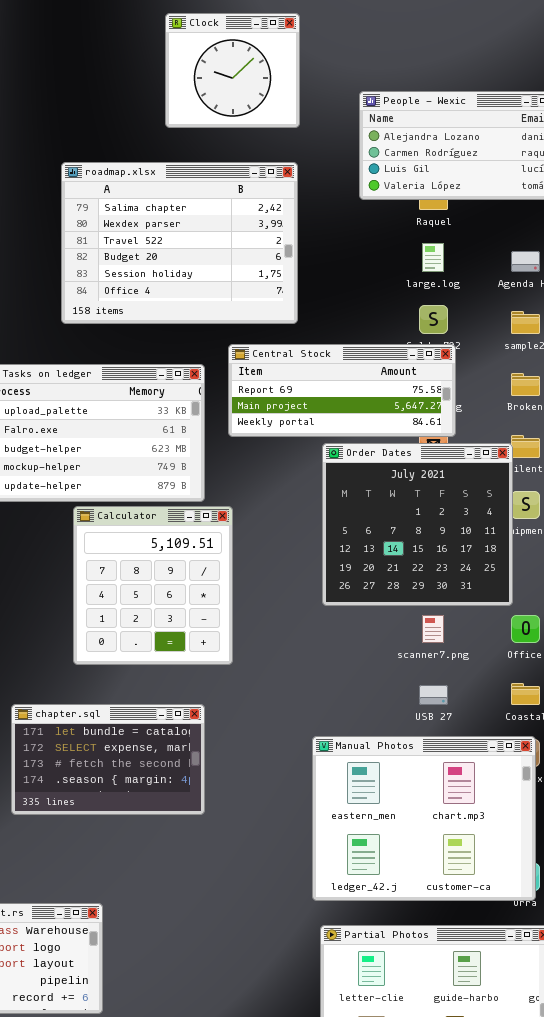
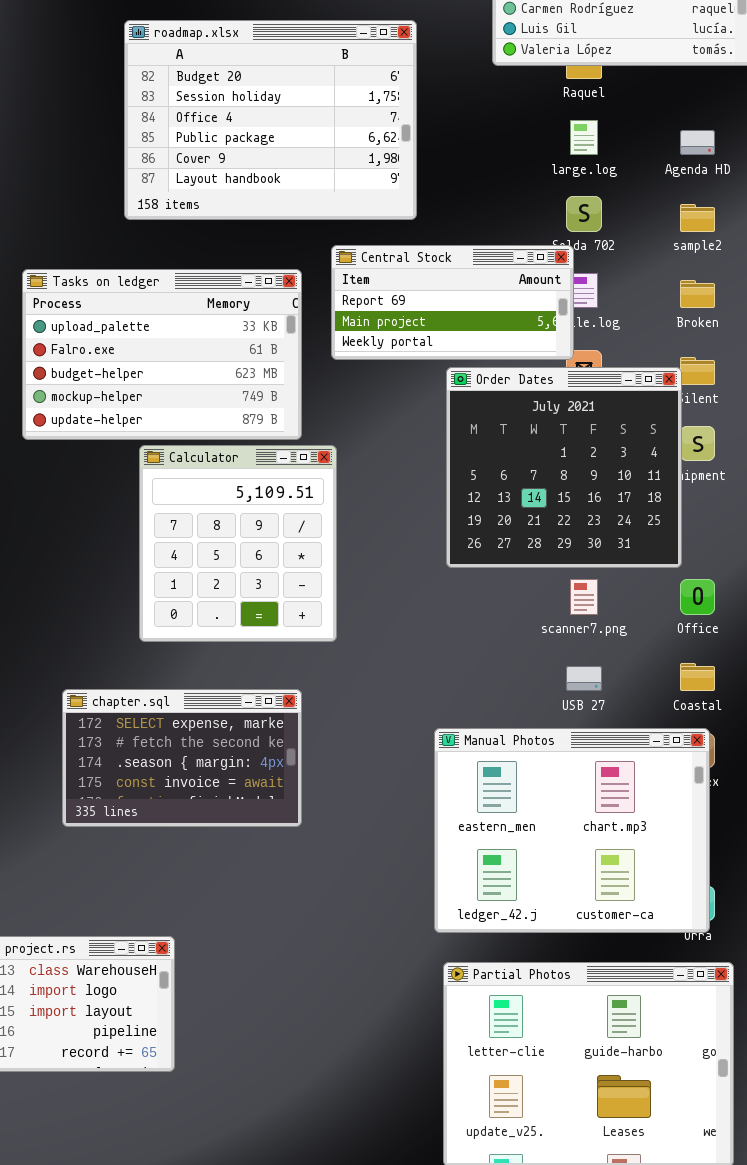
roadmap.xlsx: [61,162,298,324] -> [124,20,417,220], scrolled down 3 rows
Central Stock: [228,344,456,437] -> [331,245,574,360], resized
chapter.sql: [11,704,205,815] -> [62,689,302,827], scrolled down 1 row

